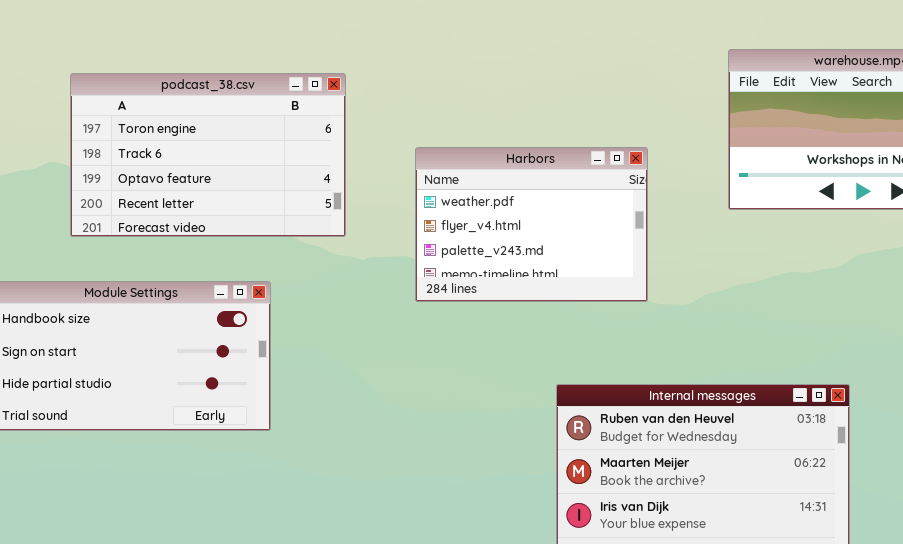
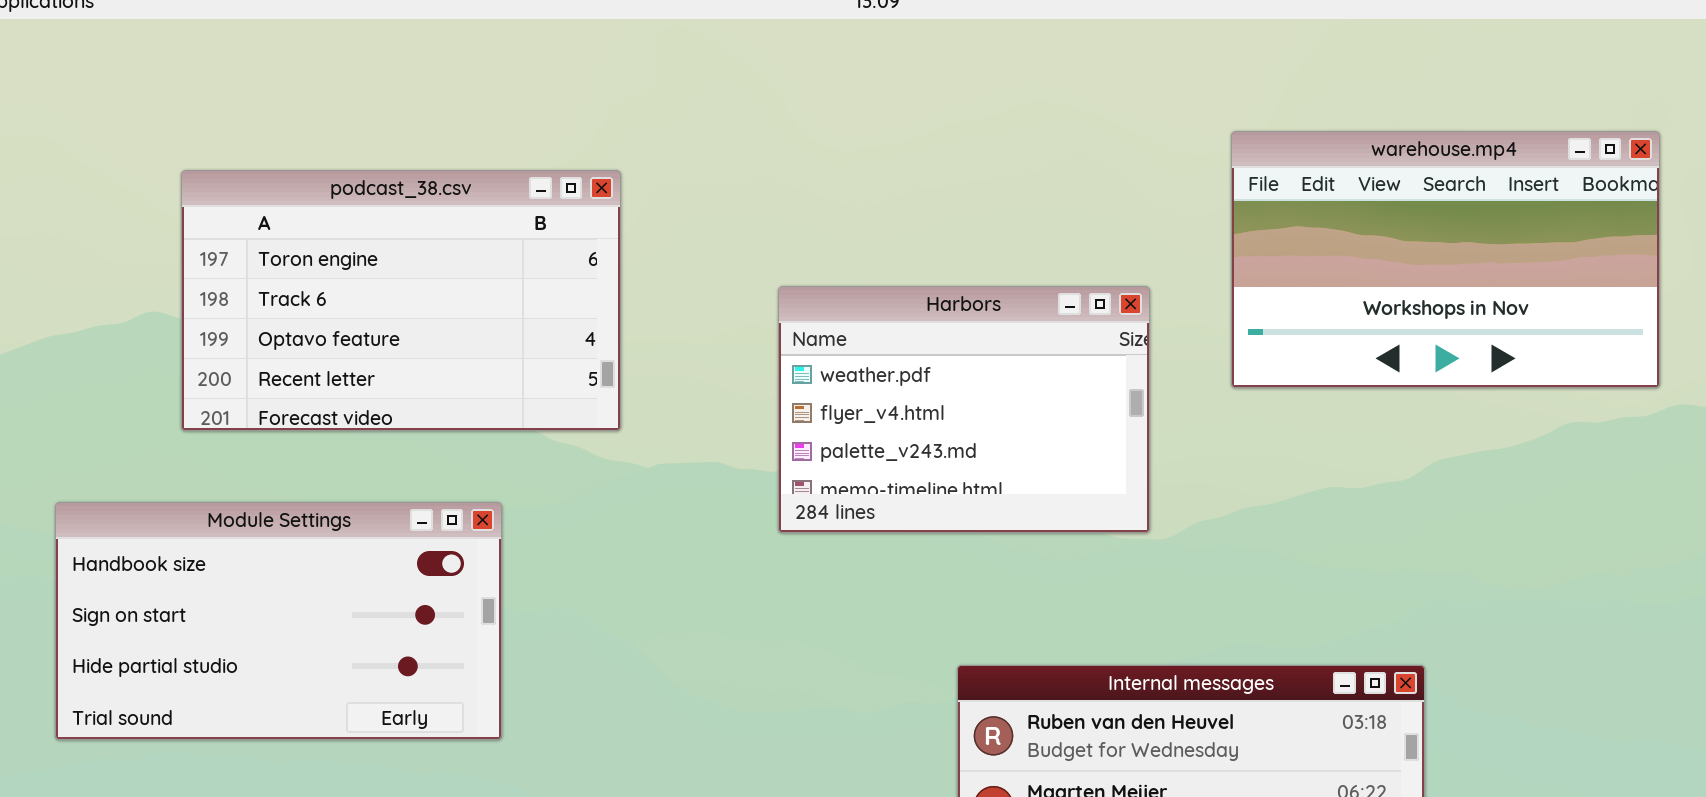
Harbors: [415,147,648,302] -> [778,286,1150,533], moved

